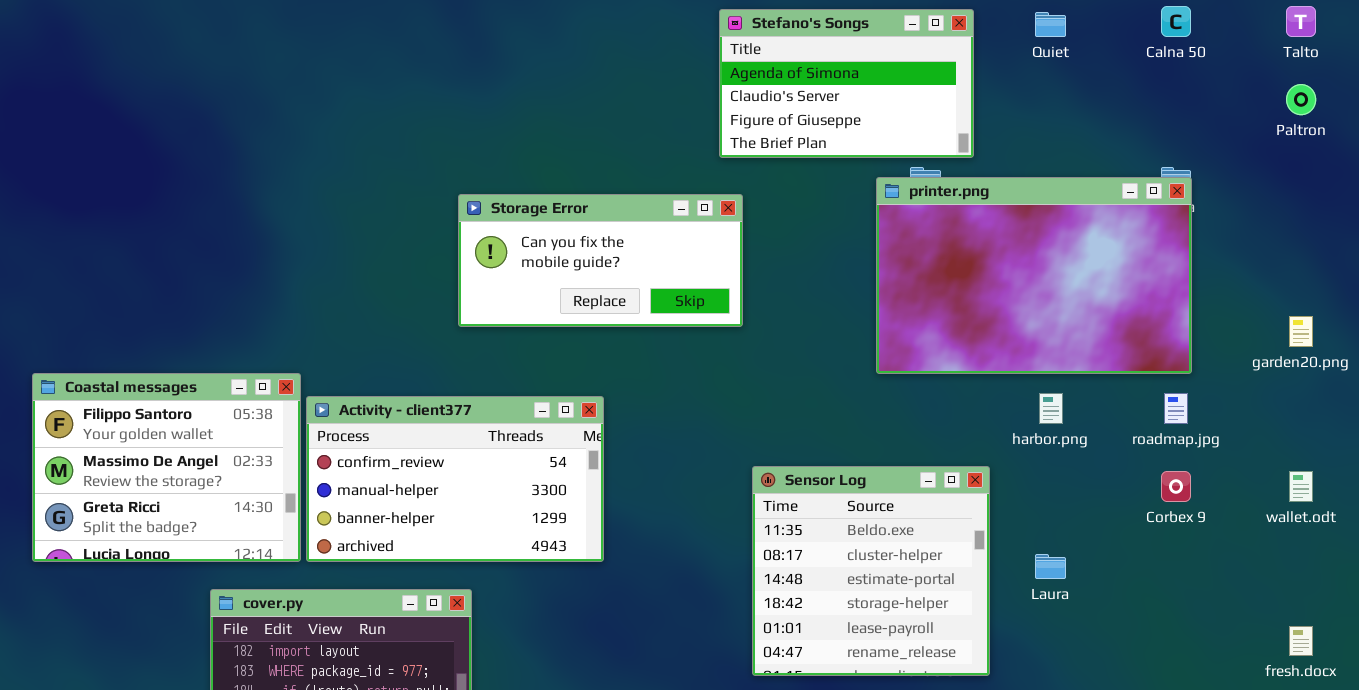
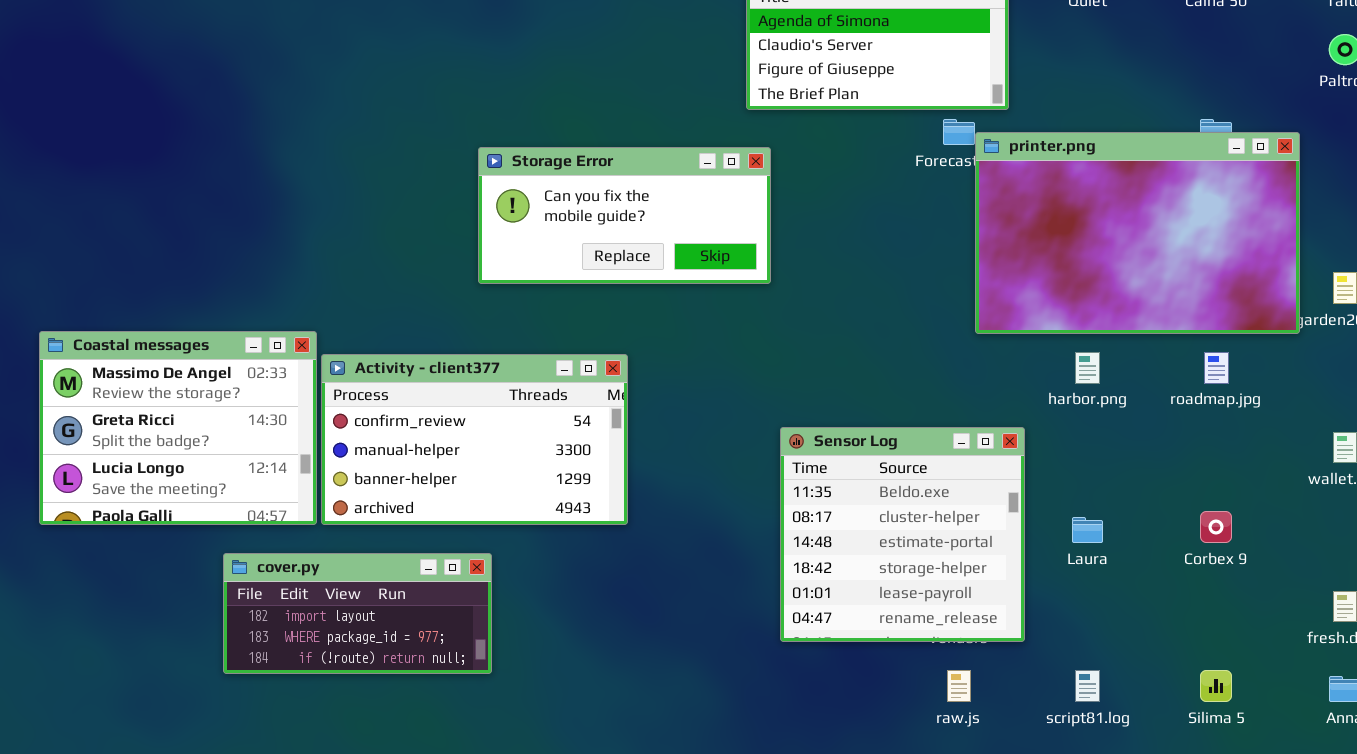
printer.png: [876,177,1192,374] -> [975,132,1300,334], moved
Coastal messages: [32,373,301,562] -> [39,331,317,525], scrolled down 1 row
Corbex 9: [1161,471,1191,502] -> [1200,511,1232,543], moved

